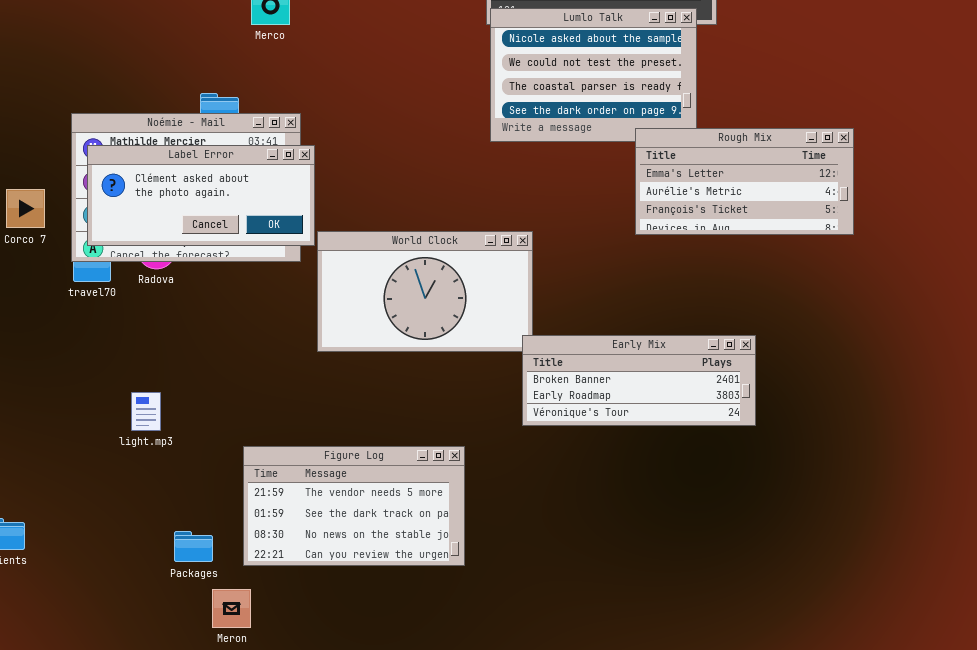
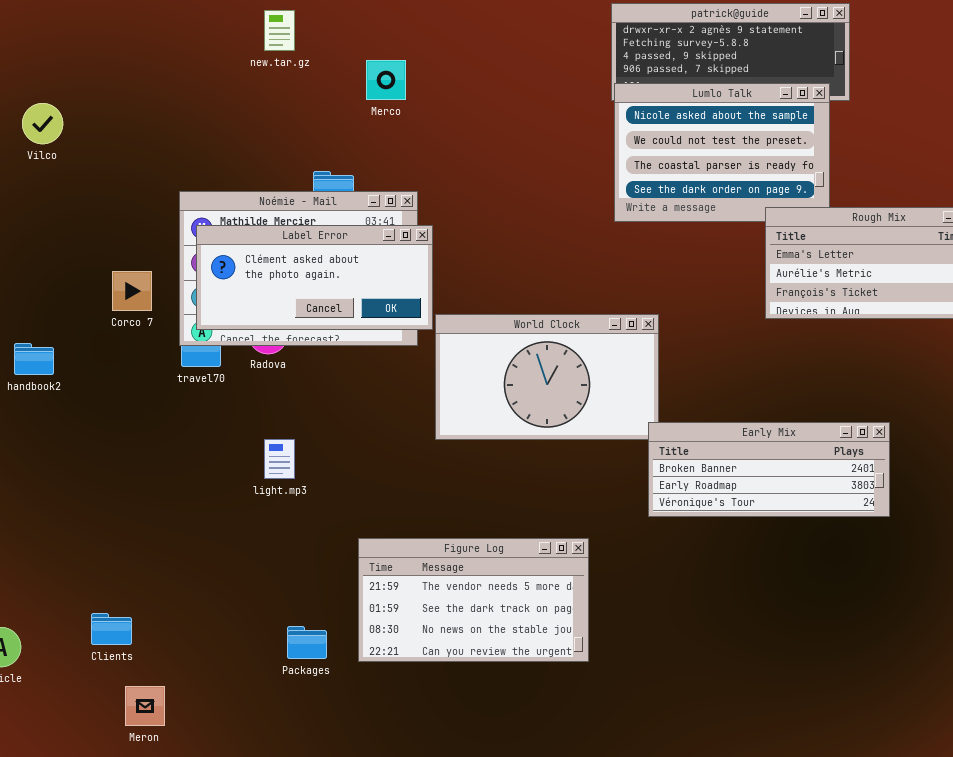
light.mp3: [131,392,161,431] -> [264,439,295,479], moved
Meron: [212,589,251,628] -> [125,686,165,726], moved

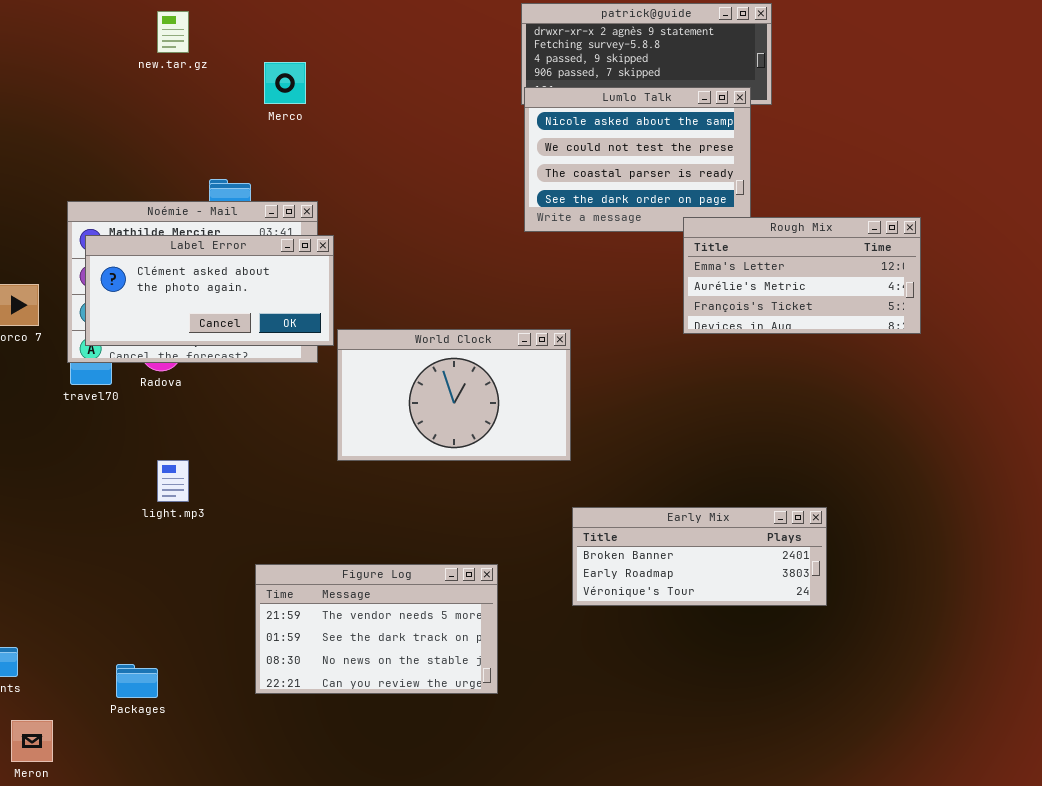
Early Mix: [648,422,890,517] -> [572,507,827,606], moved
Packages: [287,626,327,659] -> [116,664,158,698], moved

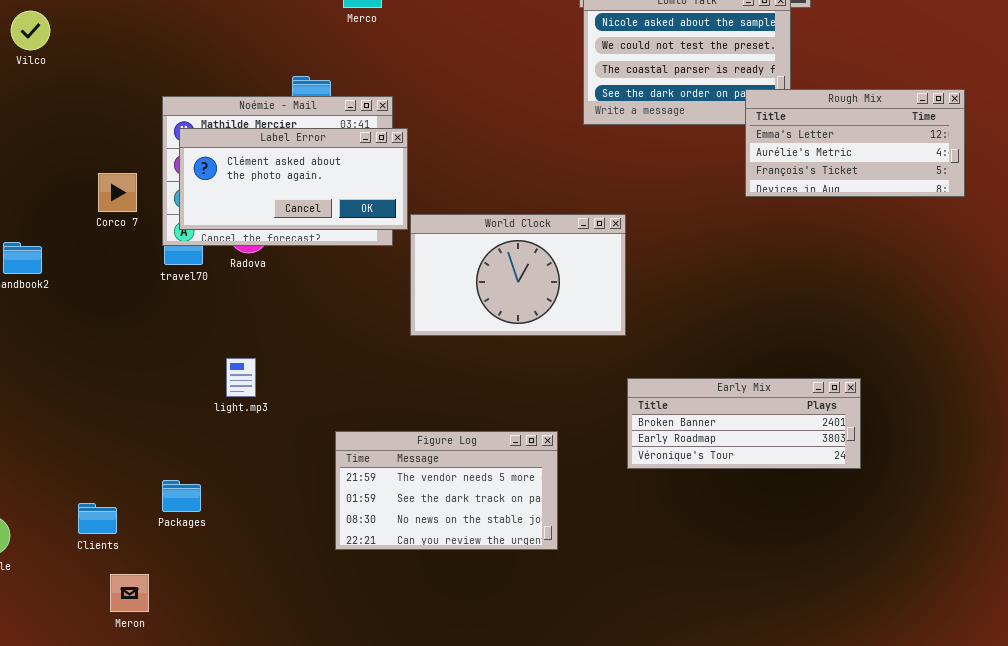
Rough Mix: [683,217,921,334] -> [745,89,965,197], moved
light.mp3: [157,460,189,502] -> [226,358,256,397], moved
Packages: [116,664,158,698] -> [162,480,201,512], moved

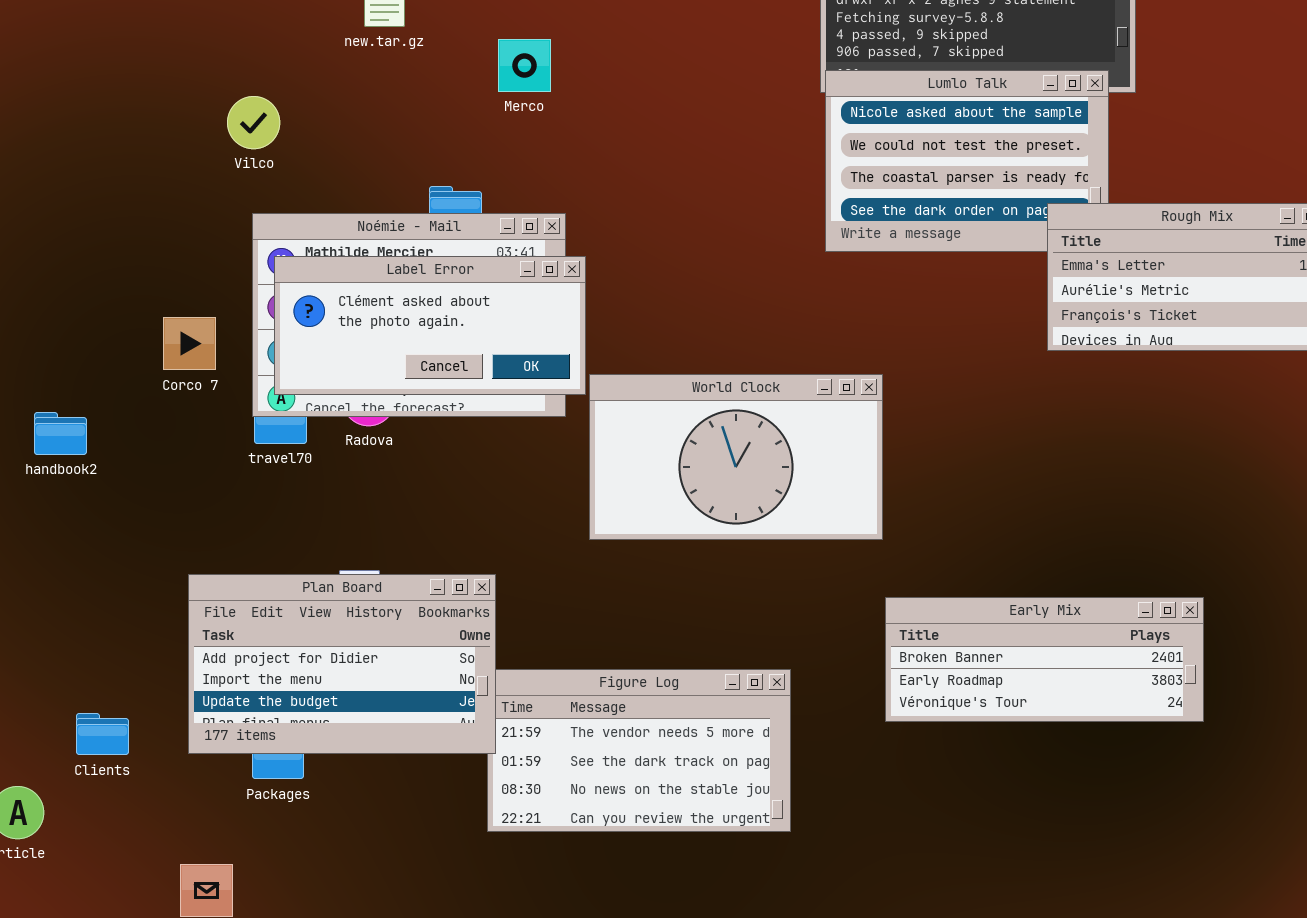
Vilco: [11,11,50,50] -> [227,96,280,149], moved
Plan Board: none -> [188,574,496,754], opened
Clients: [78,503,117,534] -> [76,713,129,755], moved

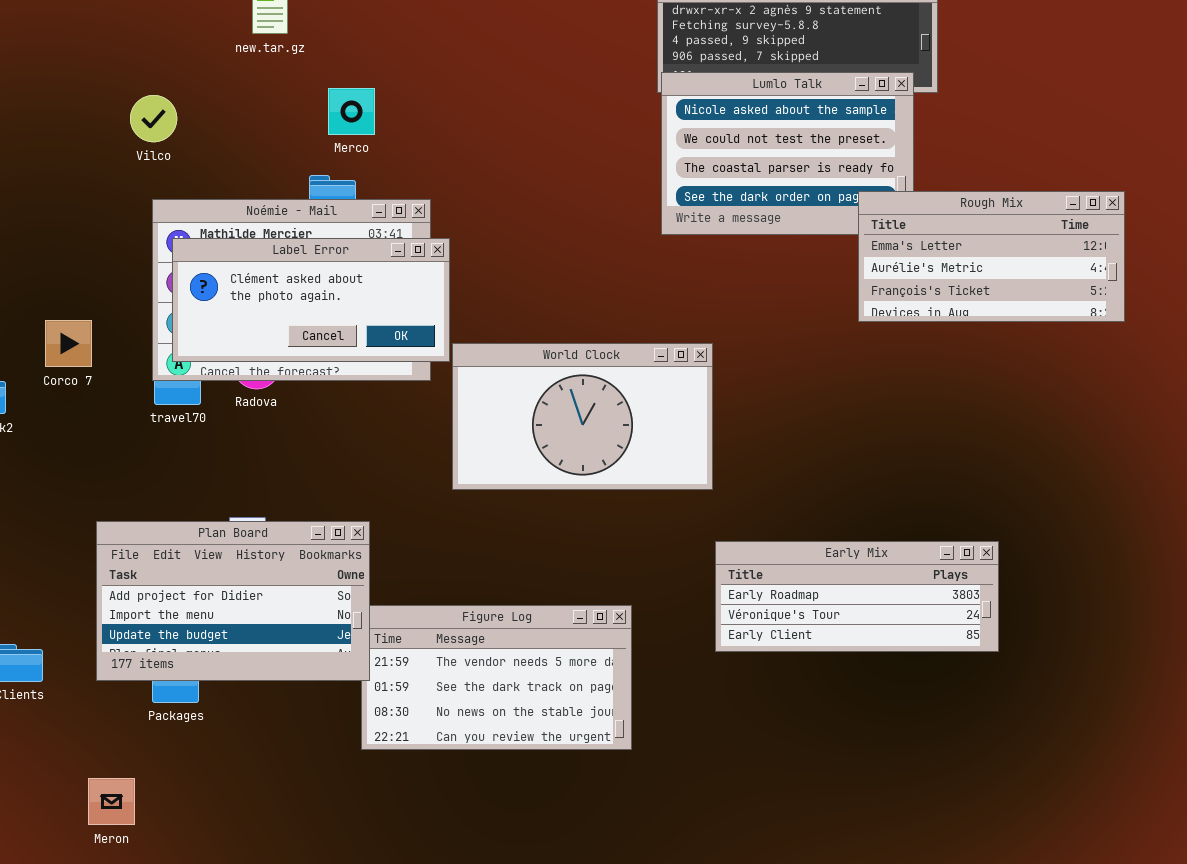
Merco: [498,39,551,92] -> [328,88,375,135], moved
Corco 7: [163,317,216,370] -> [45,320,92,367], moved
Early Mix: [885,597,1204,722] -> [715,541,999,652], scrolled down 1 row

